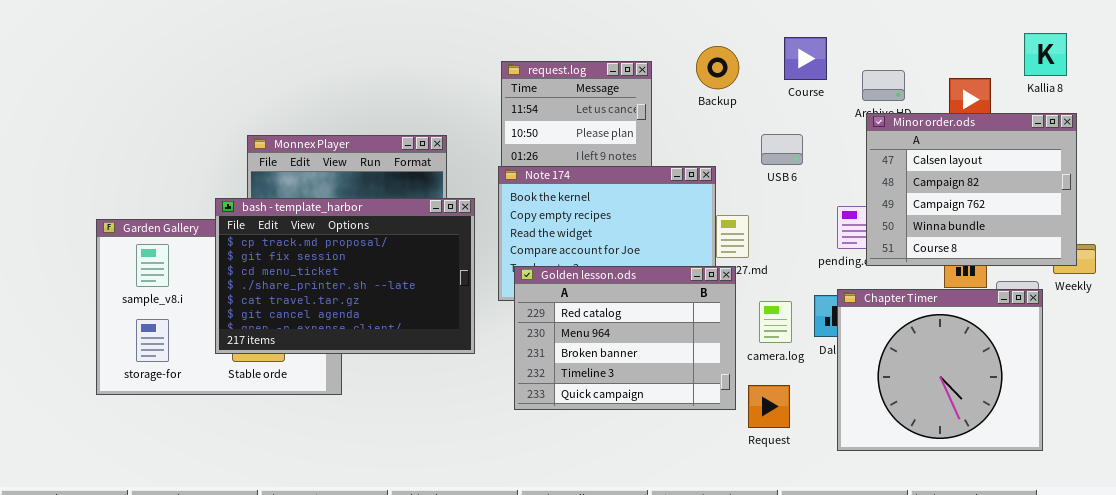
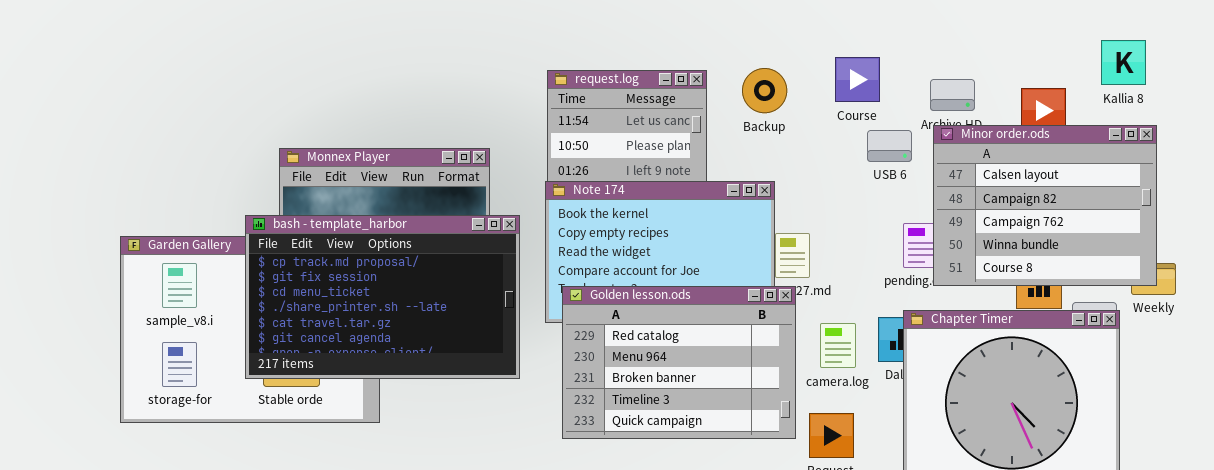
Course: [784,37,827,80] -> [835,57,880,102], moved
Backup: [696,46,739,89] -> [742,68,787,113], moved
USB 6: [761,134,803,165] -> [867,130,912,162], moved

